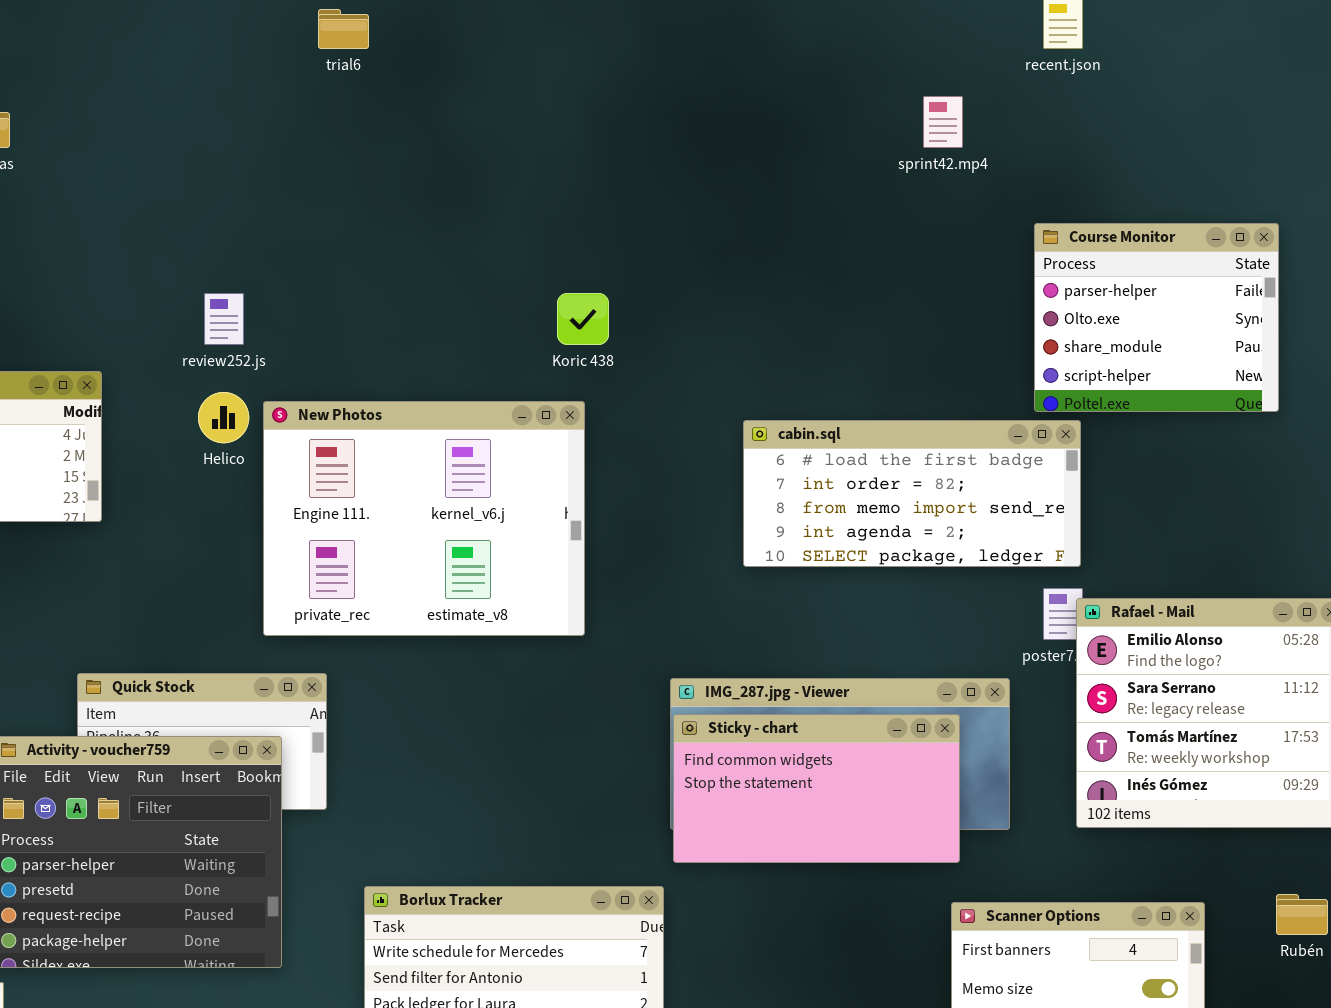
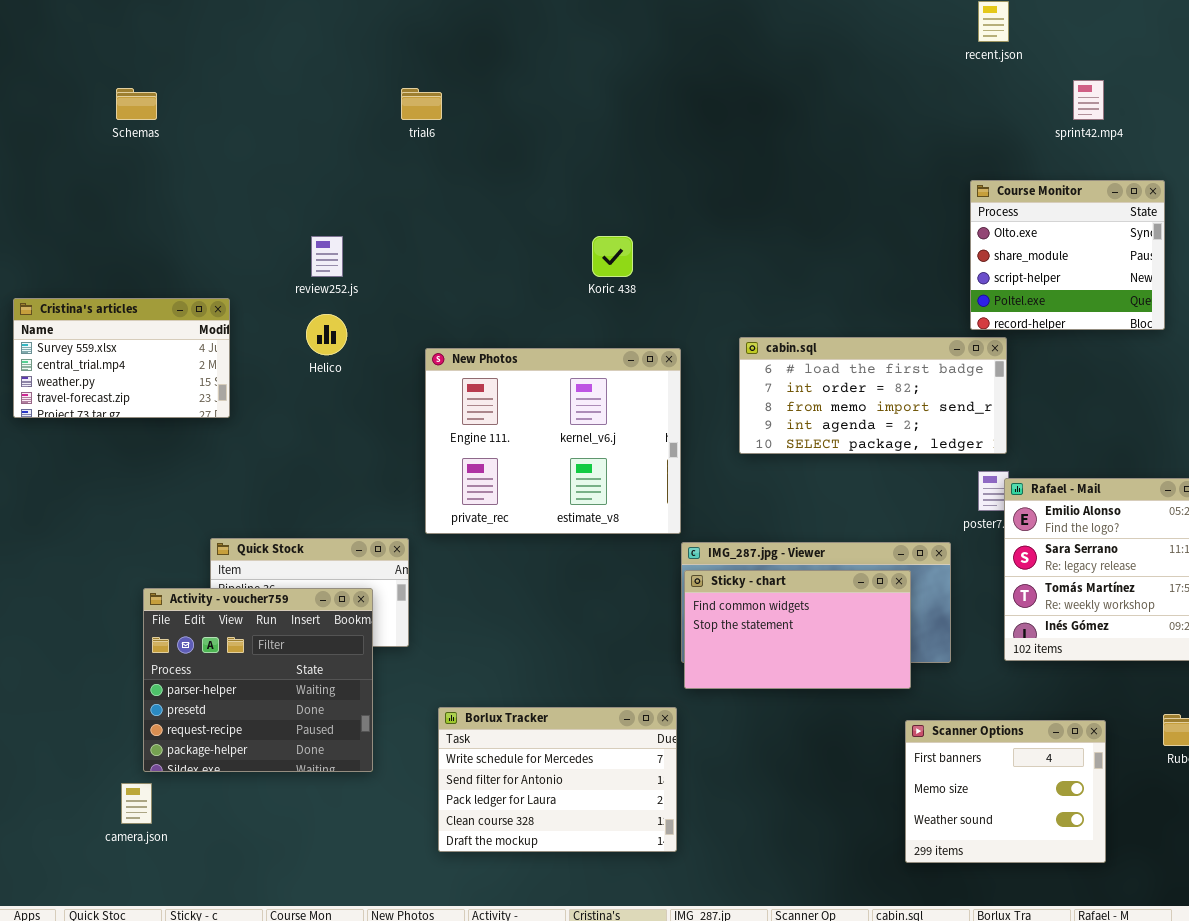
trial6: [318,9,369,49] -> [401,88,442,120], moved
sprint42.mp4: [923,96,963,148] -> [1073,80,1104,120], moved
Course Monitor: [1034,223,1279,412] -> [970,180,1165,330], scrolled down 1 row
New Photos: [263,401,585,636] -> [425,348,681,534], moved

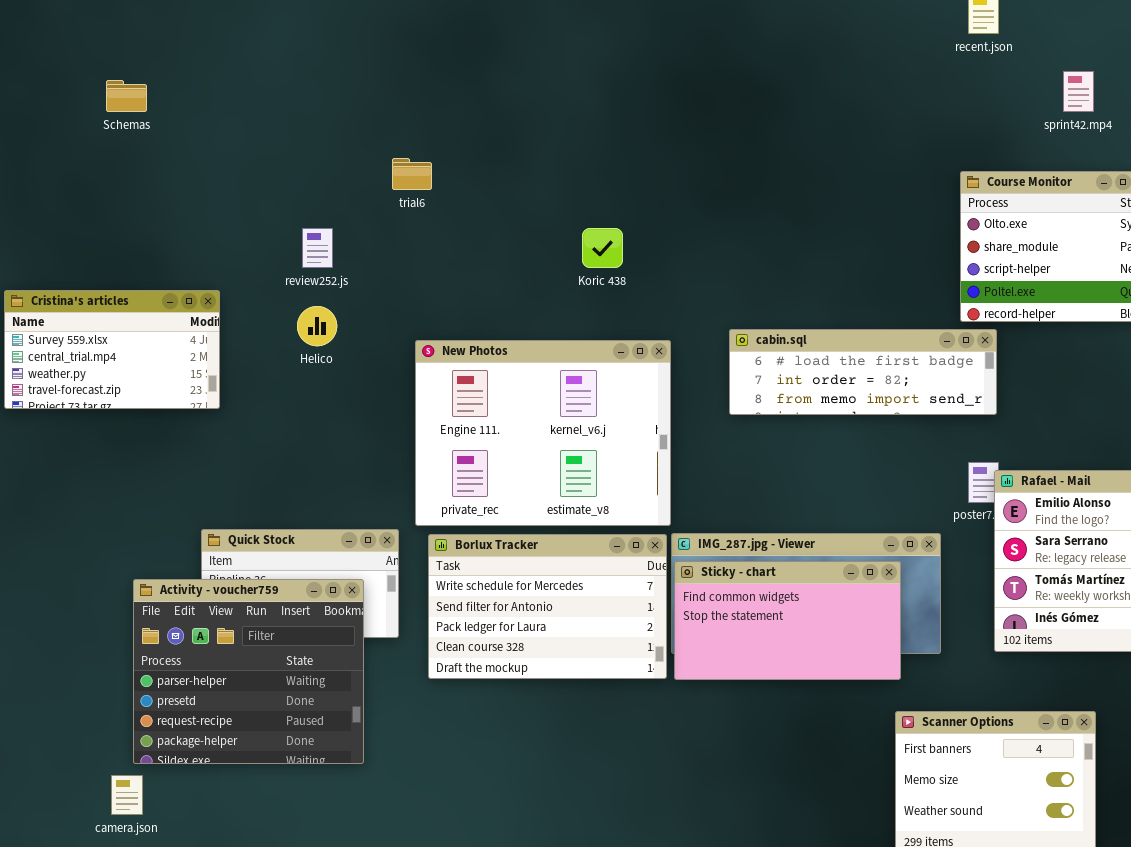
trial6: [401,88,442,120] -> [392,158,432,190], moved
cabin.sql: [739,337,1007,454] -> [729,329,997,415], resized
Borlux Tracker: [438,707,677,852] -> [428,534,667,679], moved

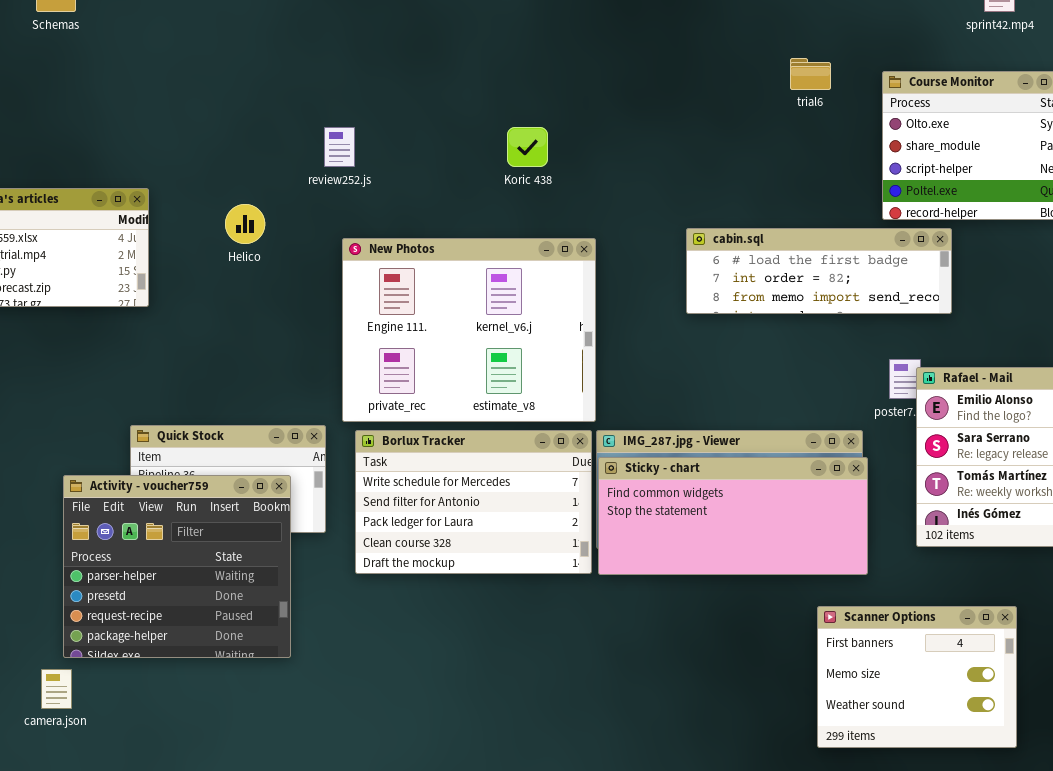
trial6: [392,158,432,190] -> [790,58,831,90], moved
review252.js: [302,228,333,268] -> [324,127,355,167], moved
cabin.sql: [729,329,997,415] -> [686,228,952,314], moved
Sticky - chart: [674,561,901,680] -> [598,457,868,575], resized

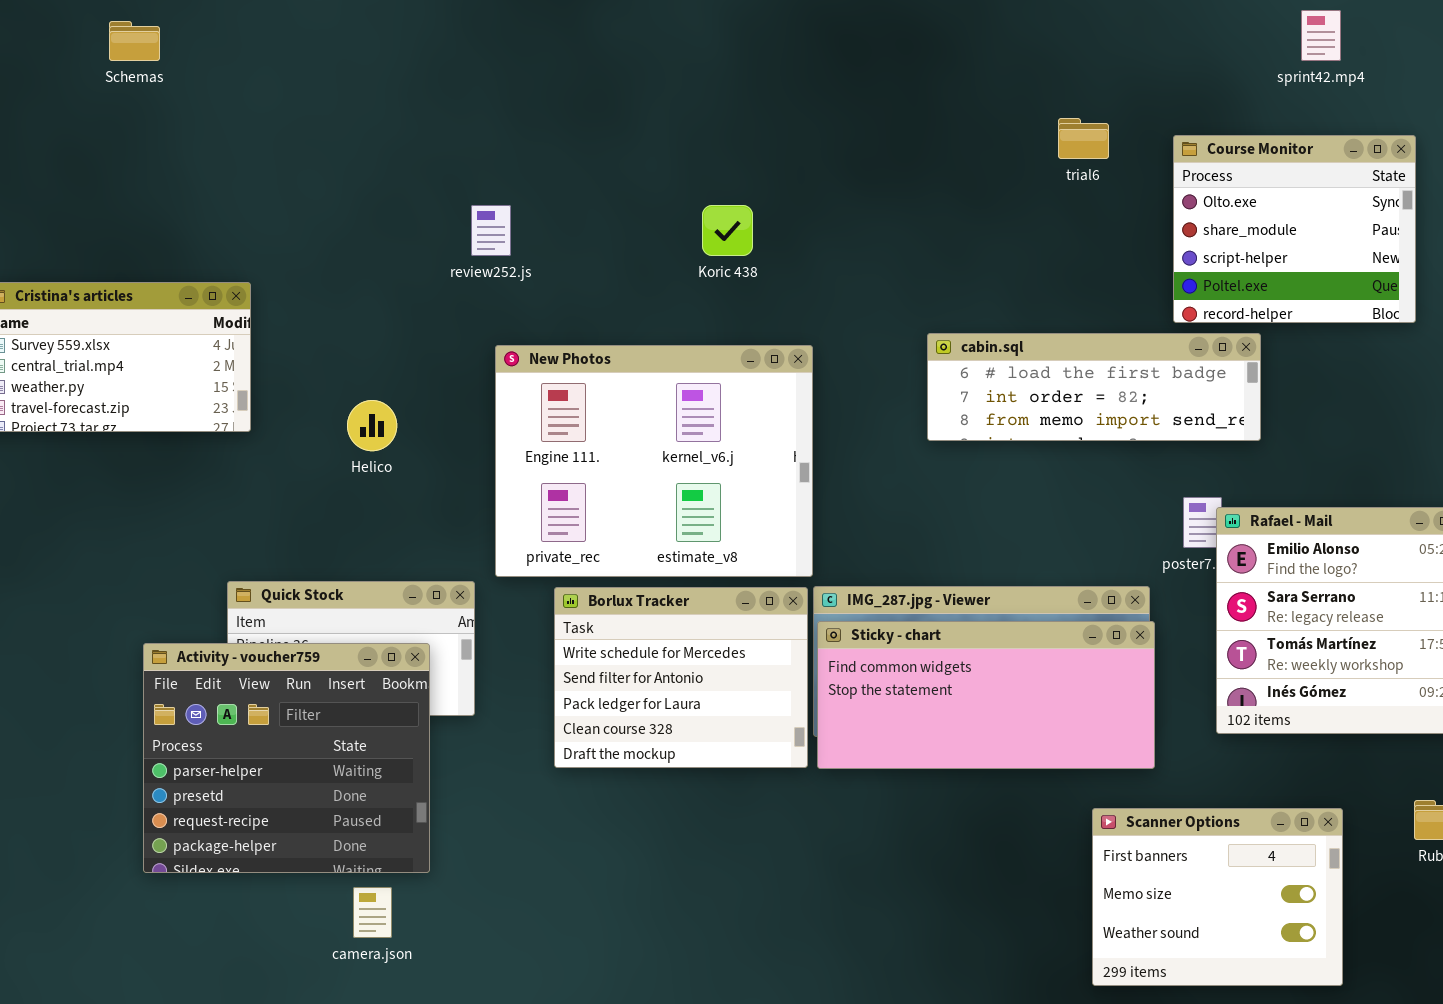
Helico: [225,204,265,244] -> [347,400,397,451], moved
Borlux Tracker: [355,430,592,574] -> [554,587,808,768], resized
camera.json: [41,669,72,709] -> [353,887,392,938], moved

